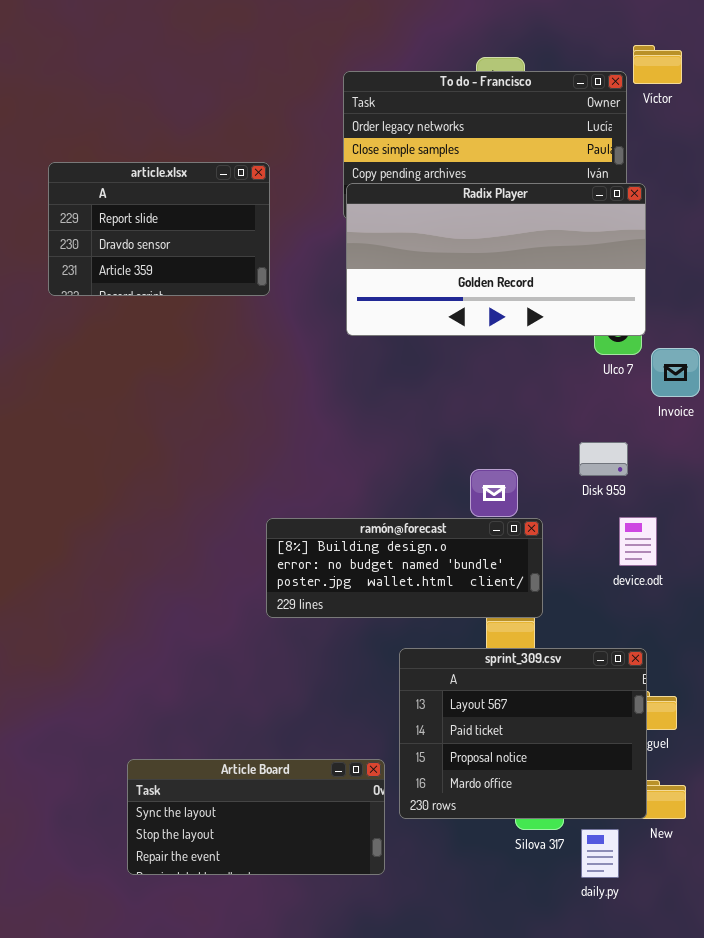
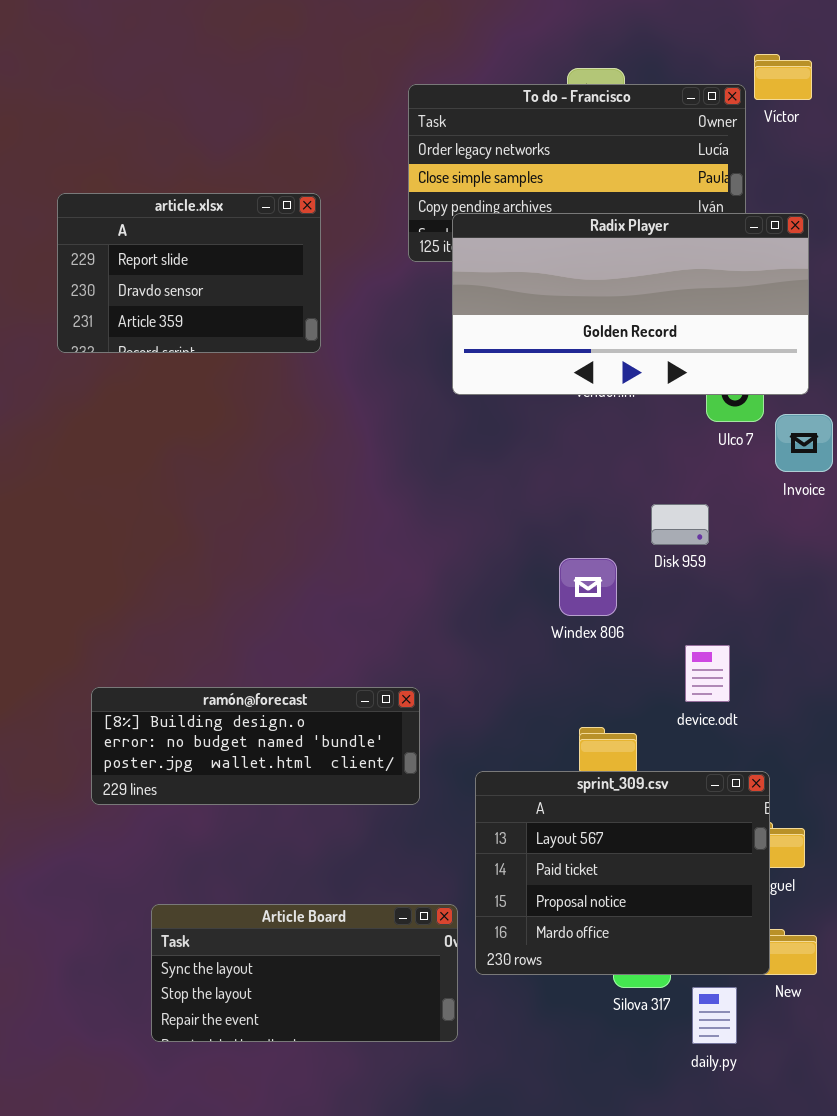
Radix Player: [346,183,646,336] -> [452,213,809,395], moved
Disk 959: [579,442,628,476] -> [651,504,709,545], moved
device.odt: [619,517,657,566] -> [685,645,730,702], moved
ramón@forecast: [266,518,543,618] -> [91,687,420,805], moved

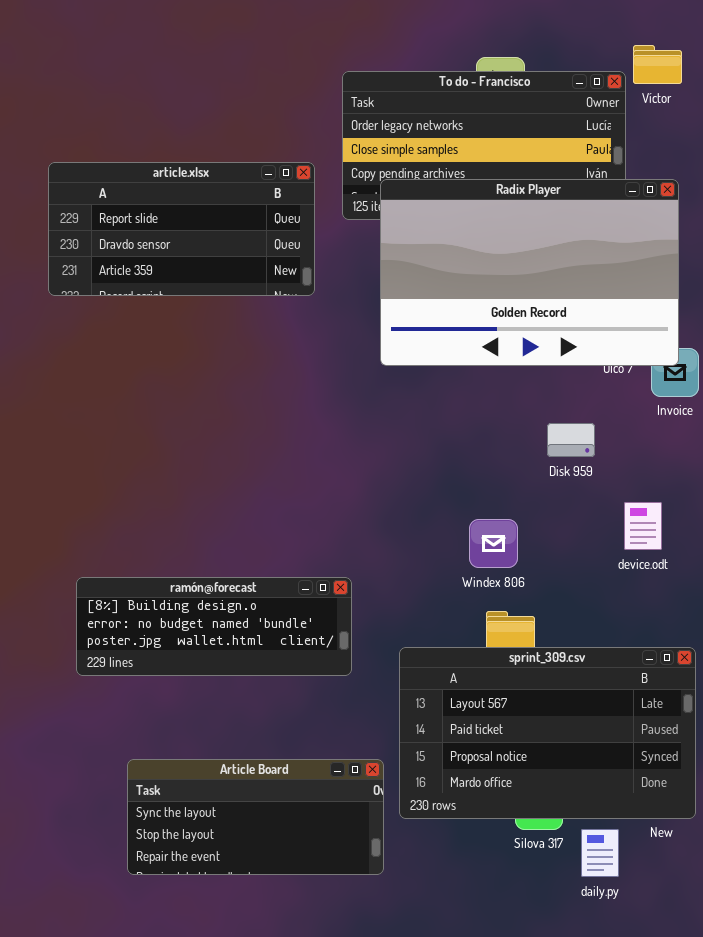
article.xlsx: [57,193,321,353] -> [48,162,315,296], resized
Radix Player: [452,213,809,395] -> [380,179,679,366], resized
Windex 806: [559,558,617,616] -> [469,519,518,568], moved
device.odt: [685,645,730,702] -> [624,502,662,550], moved
sprint_309.csv: [475,771,770,975] -> [399,647,696,819], resized

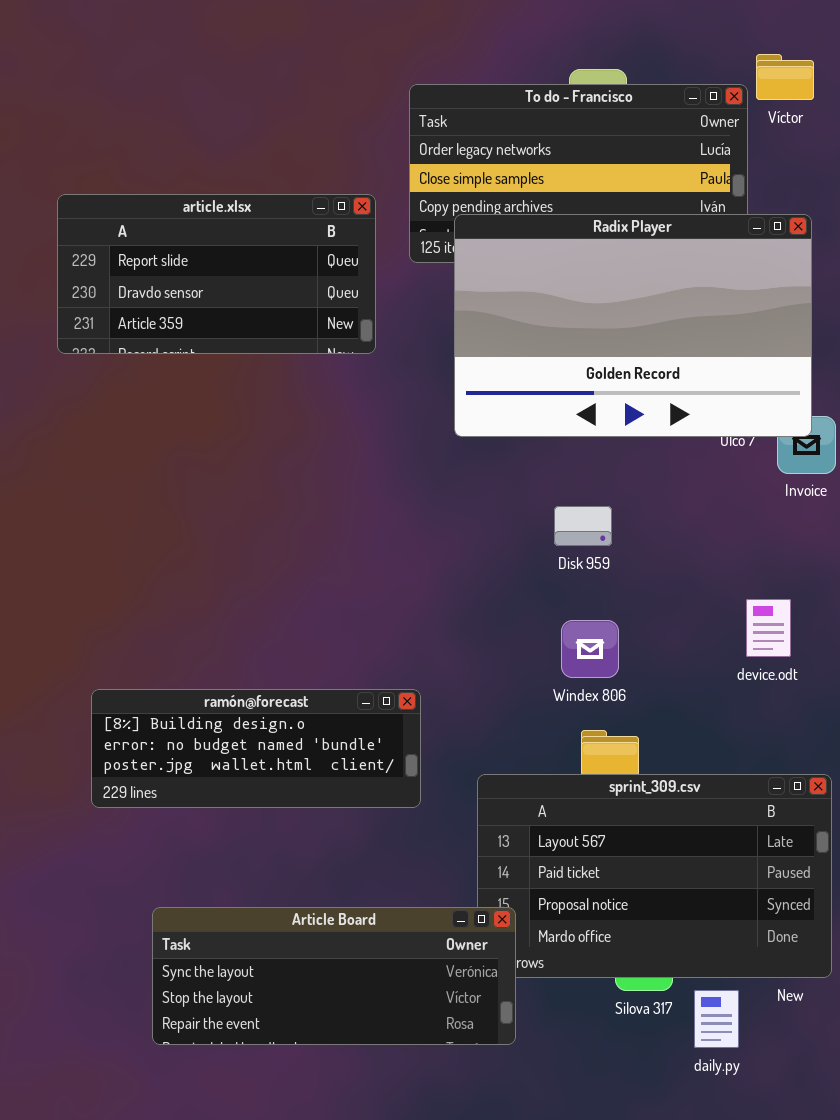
Disk 959: [547,423,595,457] -> [554,506,612,546], moved
Article Board: [127,759,384,875] -> [152,907,516,1045], resized

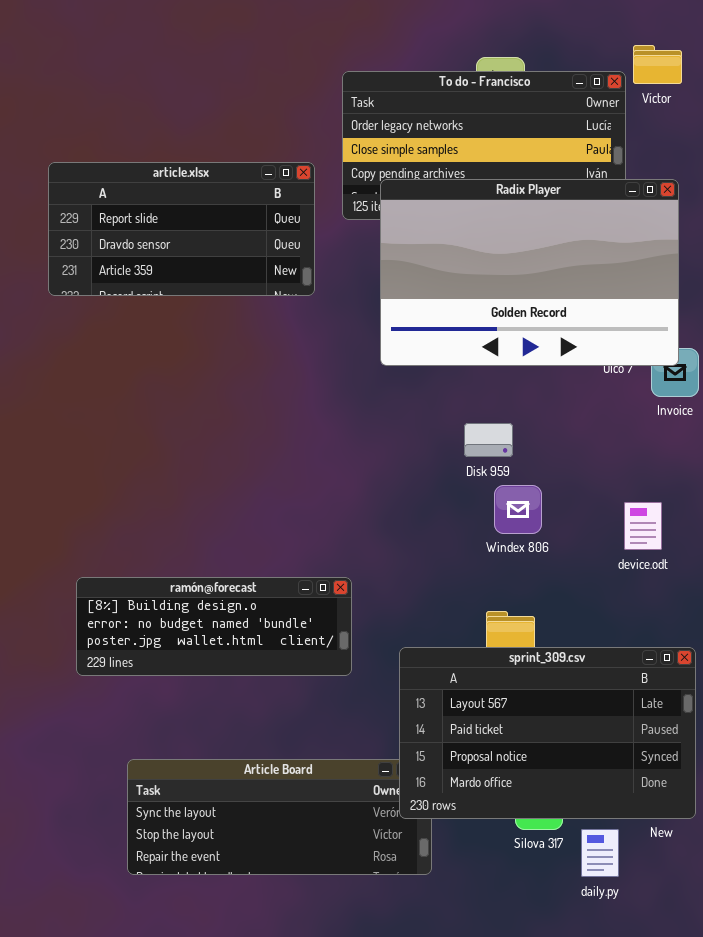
Windex 806: [561,620,619,678] -> [494,485,542,534], moved
sprint_309.csv: [477,774,832,978] -> [399,647,696,819], raised

